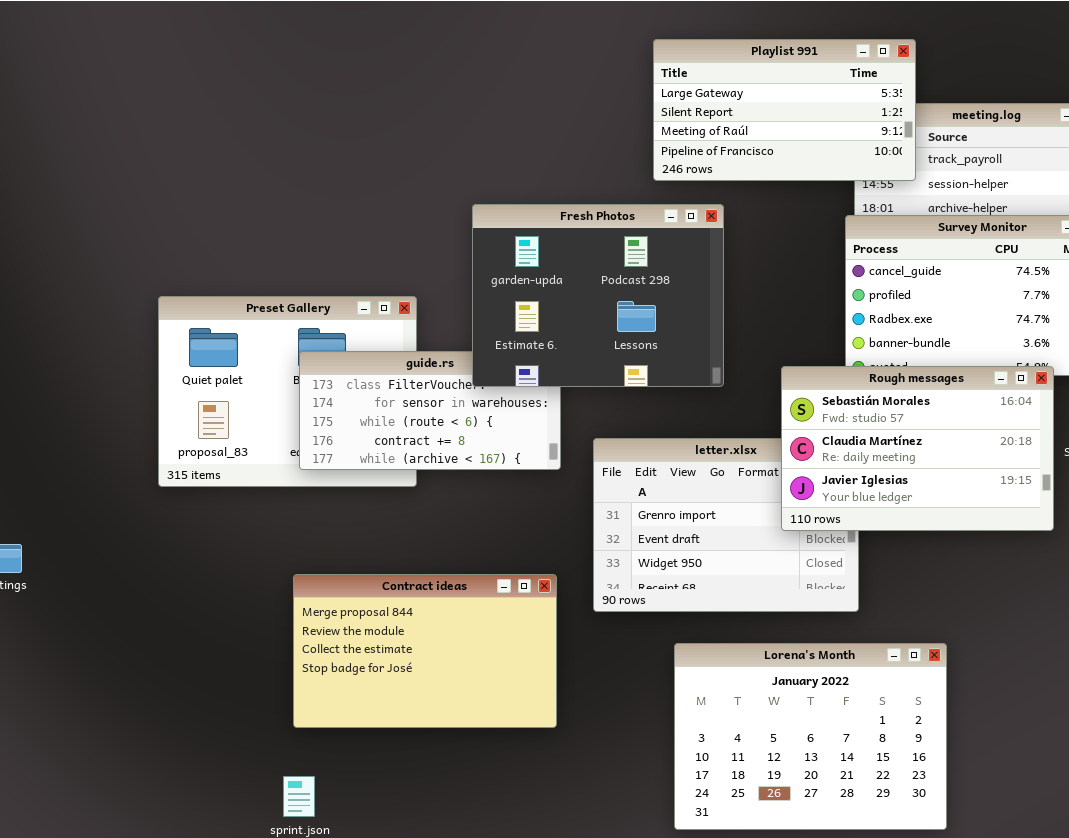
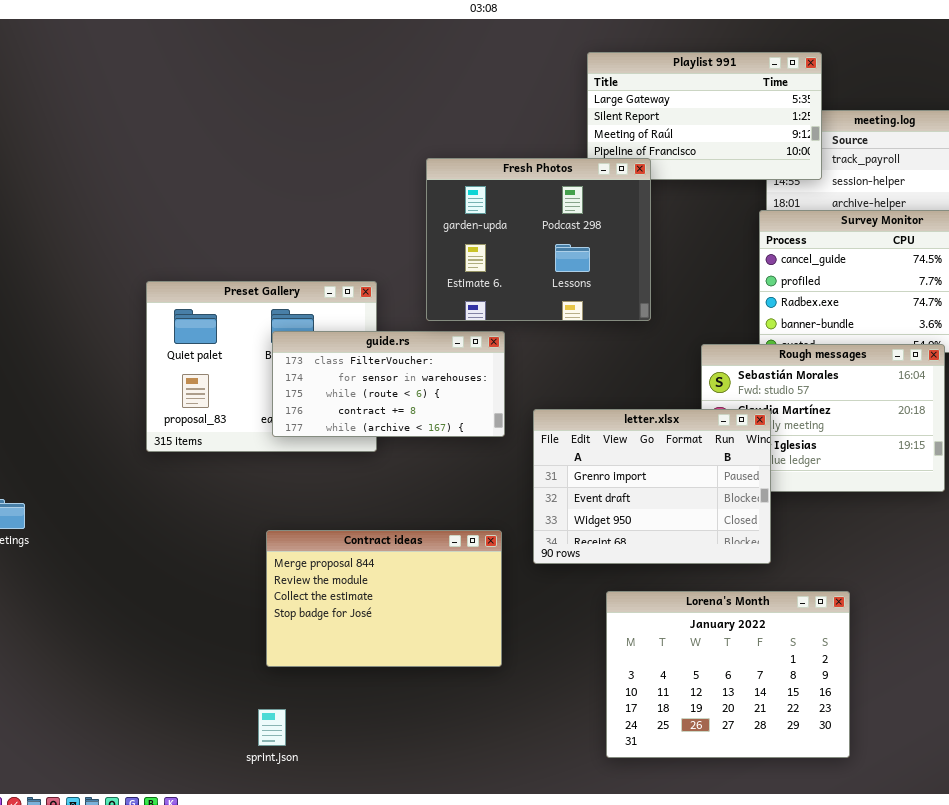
Fresh Photos: [472,204,724,387] -> [426,158,651,321], moved
letter.xlsx: [593,438,859,612] -> [533,409,771,564], raised

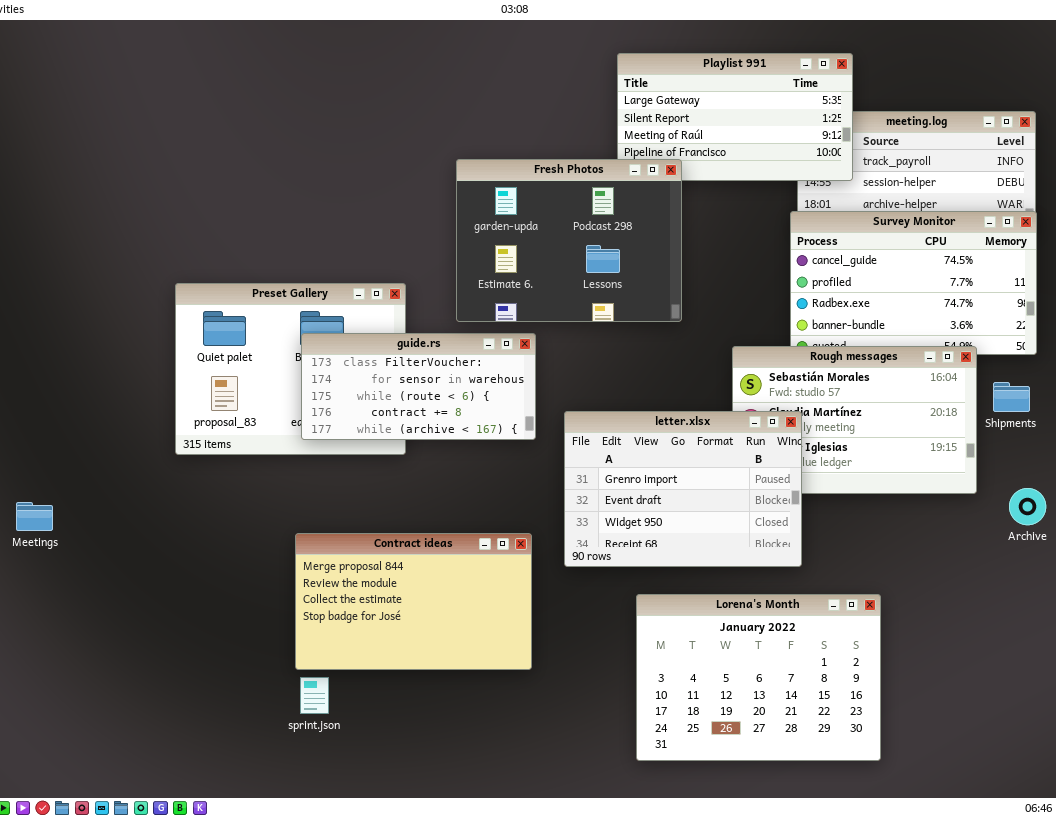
sprint.json: [258,709,286,746] -> [300,677,329,714], moved

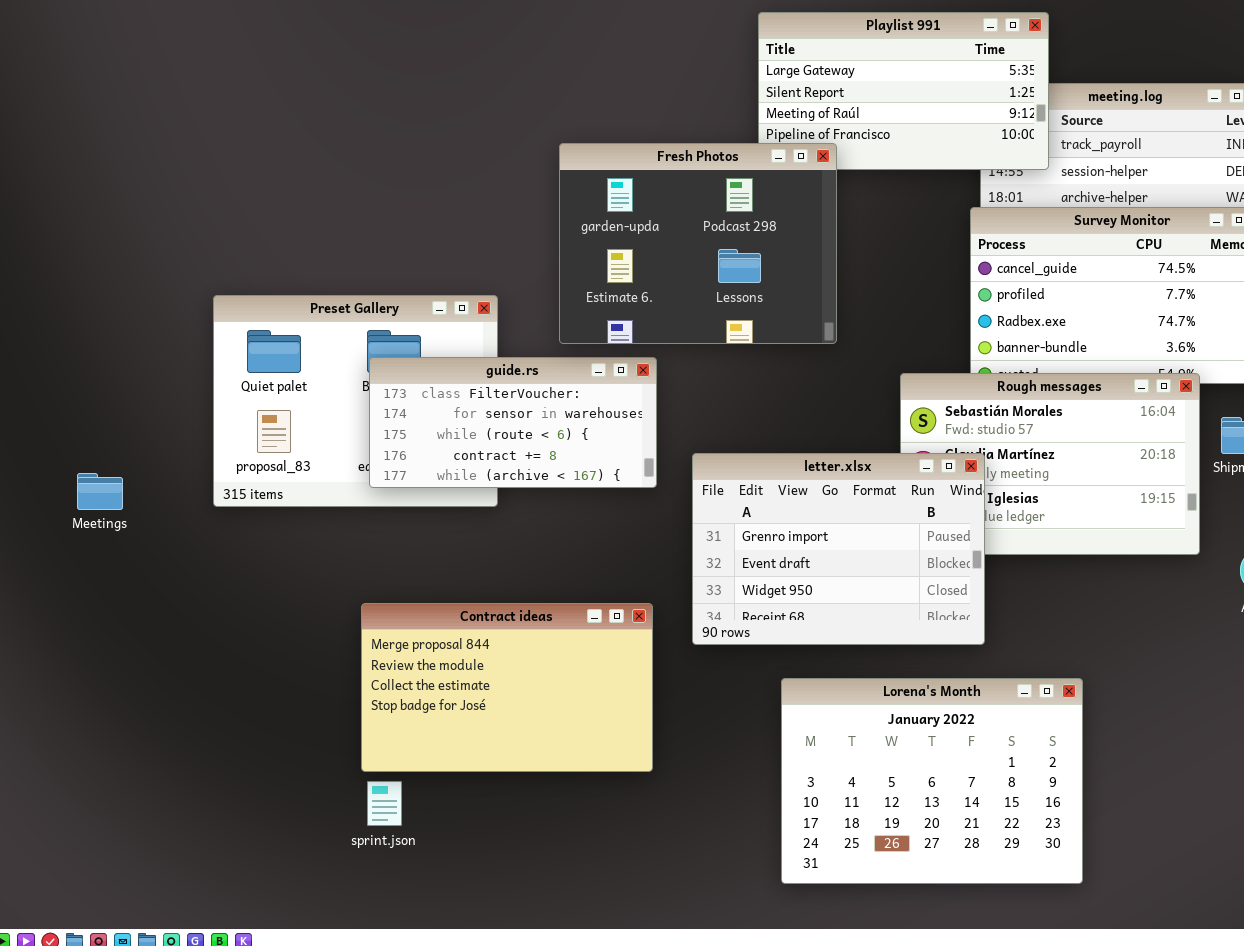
Meetings: [16,502,53,531] -> [77,473,123,510], moved

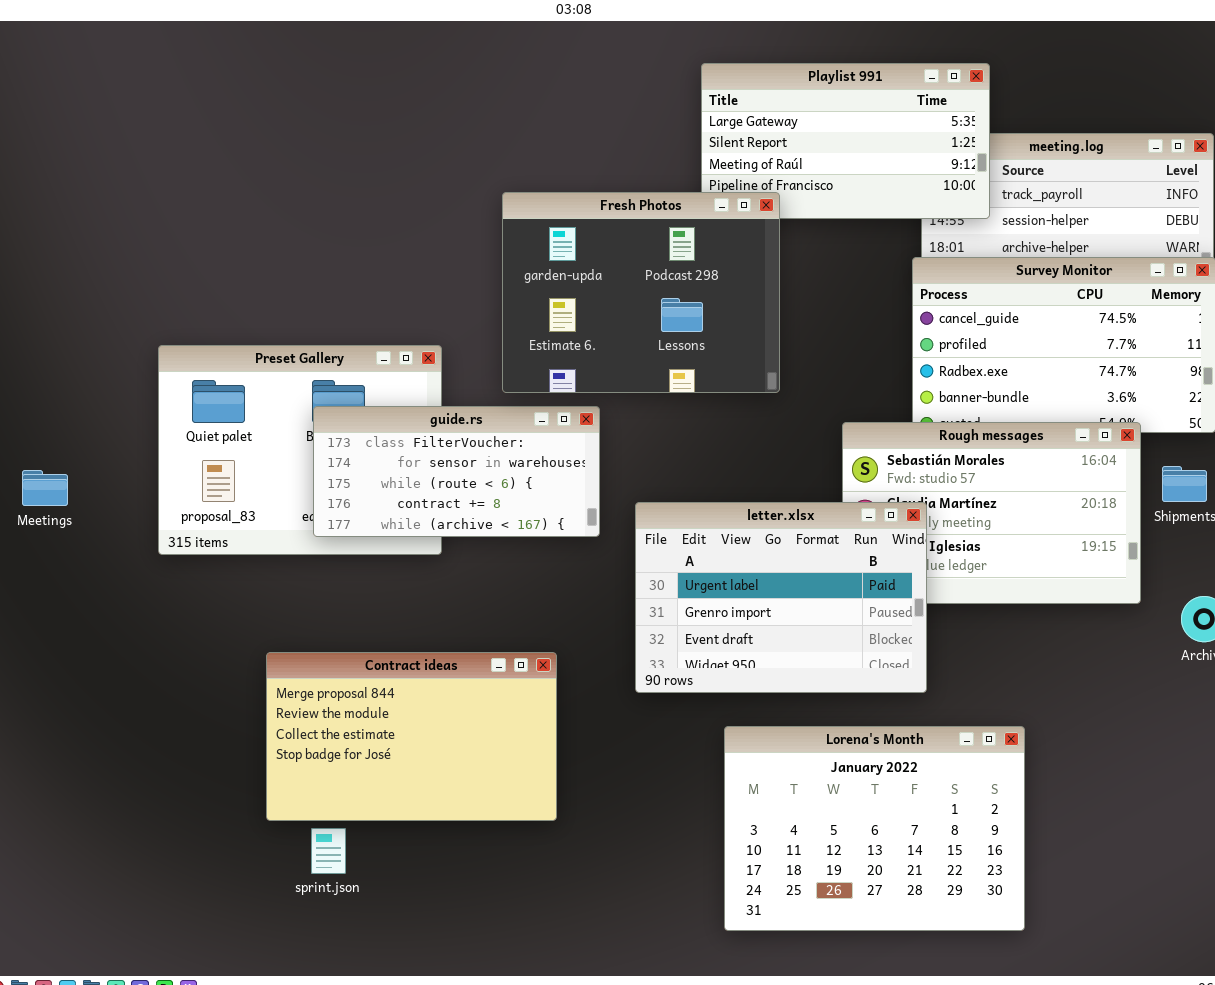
letter.xlsx: [692,453,985,645] -> [635,502,927,693], scrolled up 1 row
Meetings: [77,473,123,510] -> [22,470,68,506], moved
Contract ideas: [361,603,653,772] -> [266,652,557,821], moved

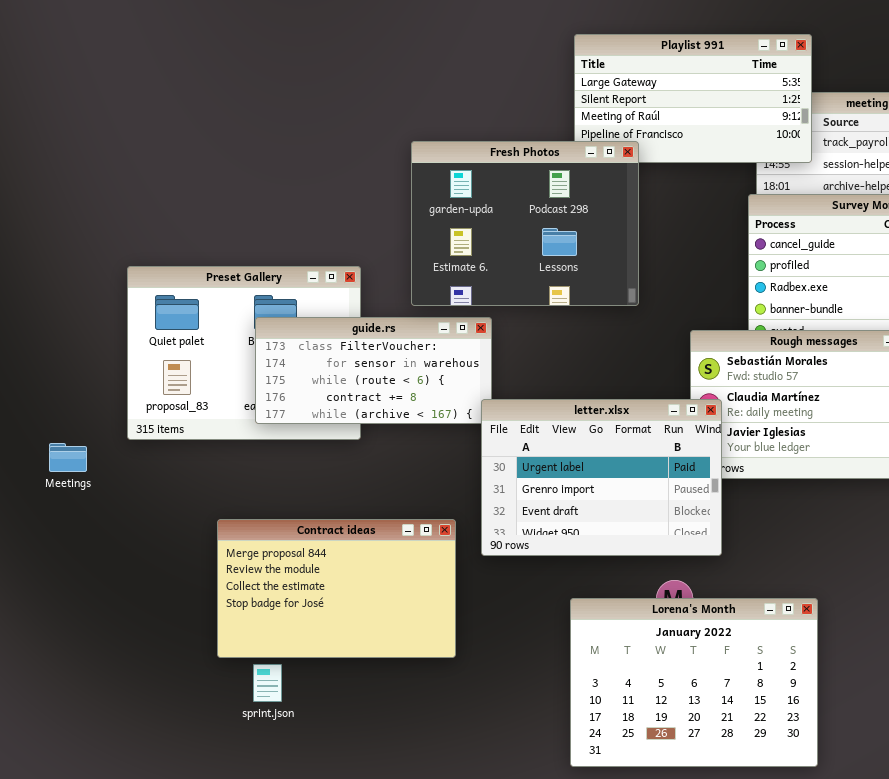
Meetings: [22,470,68,506] -> [49,443,87,472], moved
letter.xlsx: [635,502,927,693] -> [481,399,722,556], moved
Lorena's Month: [724,726,1025,931] -> [570,598,818,767], moved

